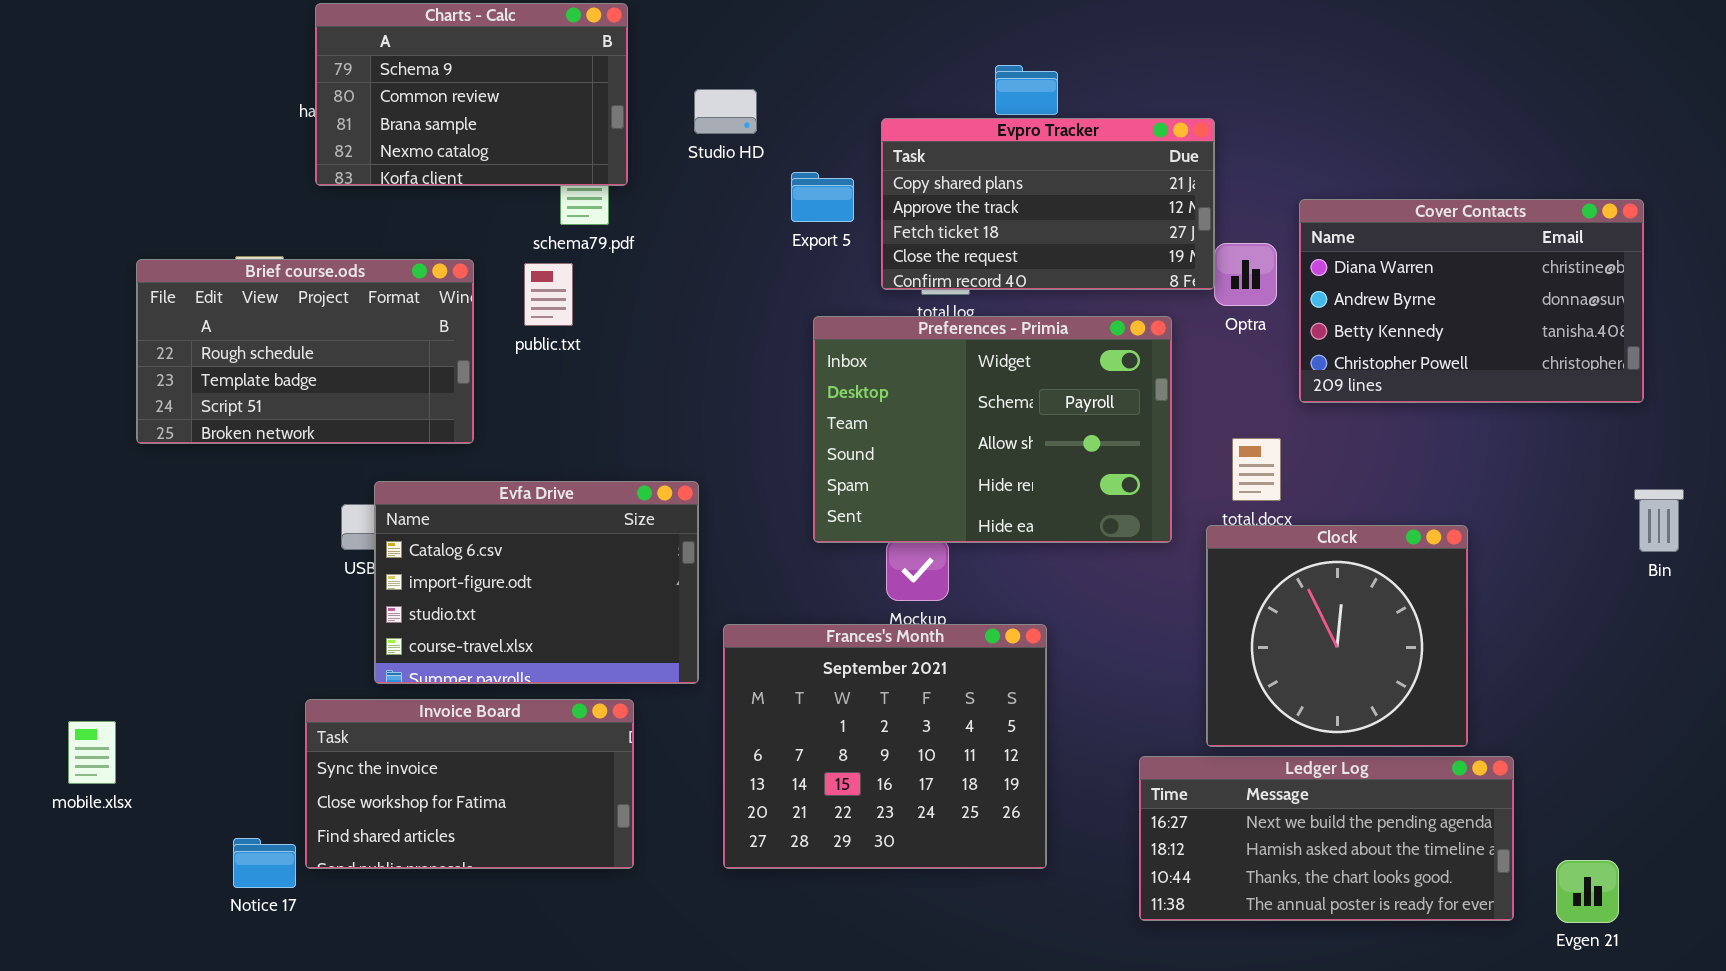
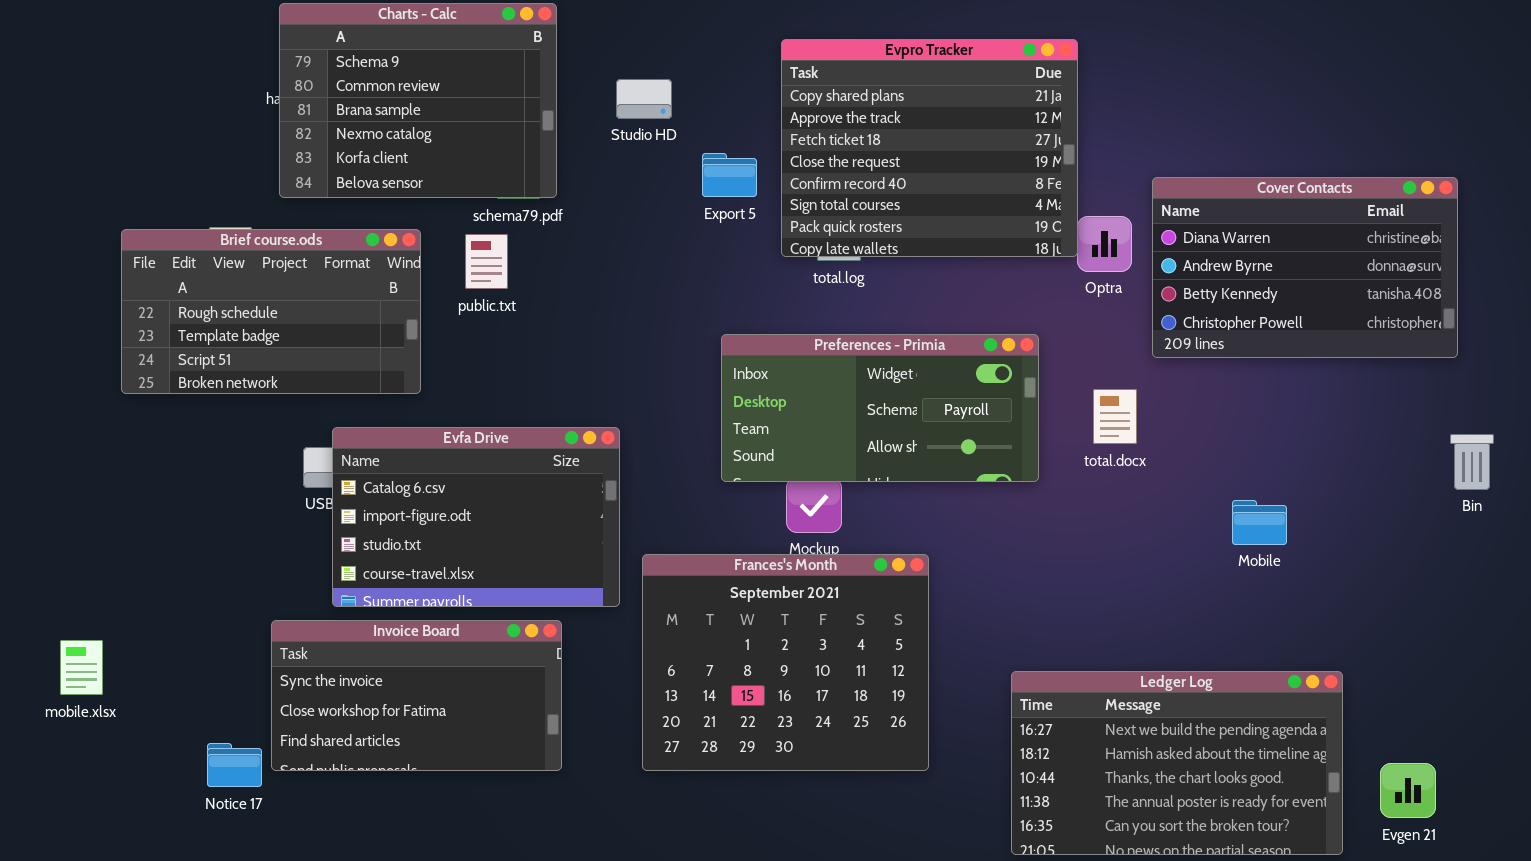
Charts - Calc: [315,3,628,186] -> [279,3,557,198], resized
Evpro Tracker: [881,118,1215,290] -> [781,39,1078,257], resized
Preferences - Primia: [813,316,1172,543] -> [721,334,1039,482], resized
Clock: [1206,525,1468,747] -> none, closed
Ledger Log: [1139,756,1514,921] -> [1011,671,1343,855], resized

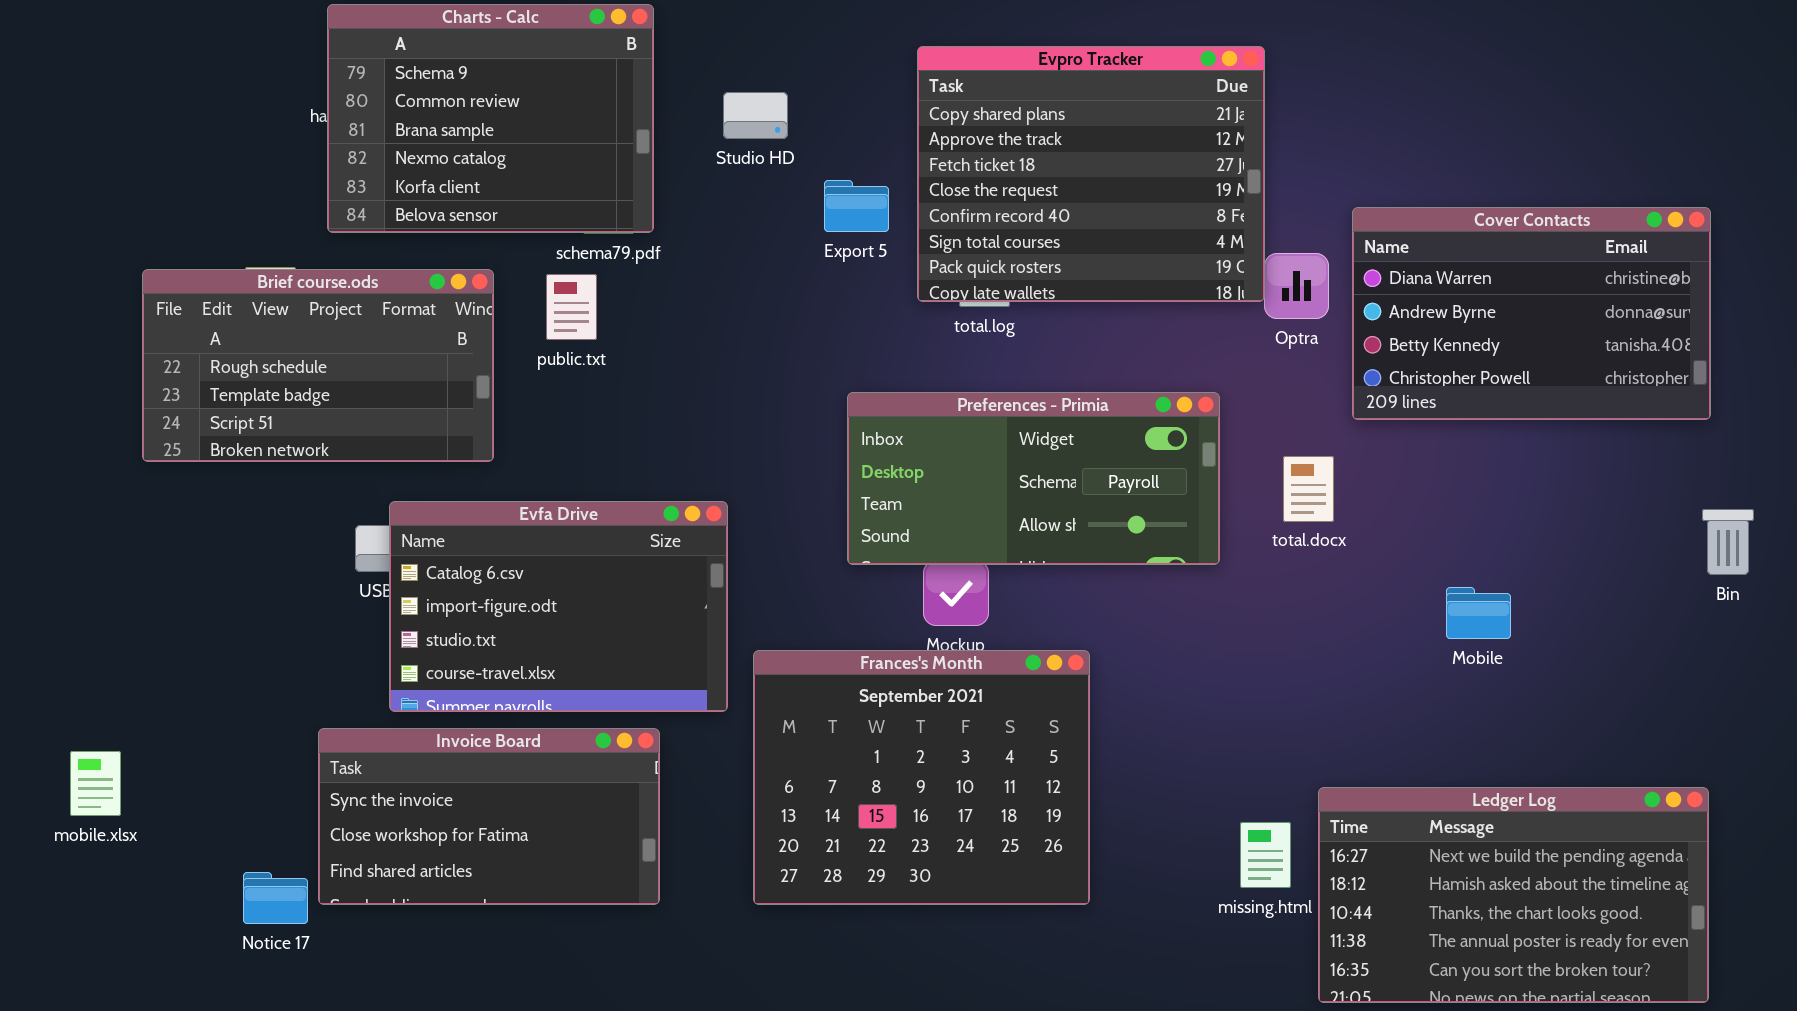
Ledger Log: [1011,671,1343,855] -> [1318,787,1709,1003], moved

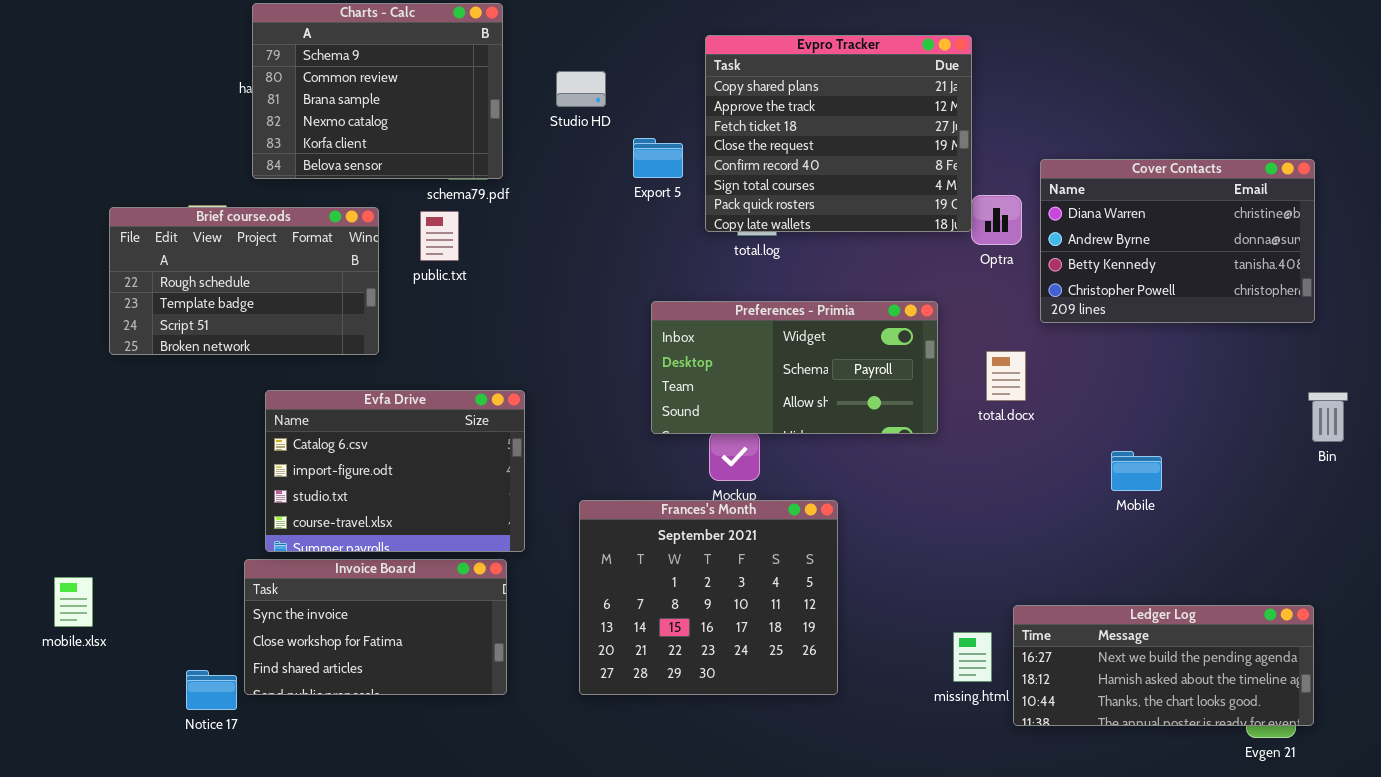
Evfa Drive: [389,501,728,712] -> [265,390,525,552], moved
Ledger Log: [1318,787,1709,1003] -> [1013,605,1314,726], resized

